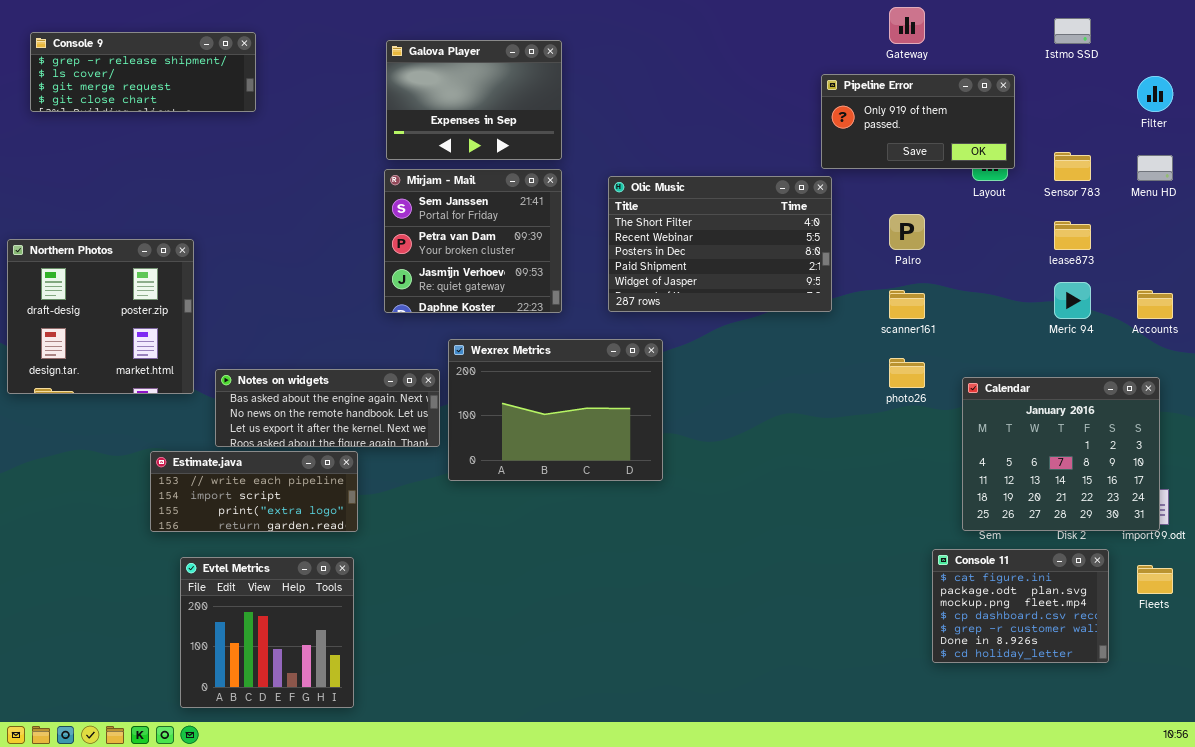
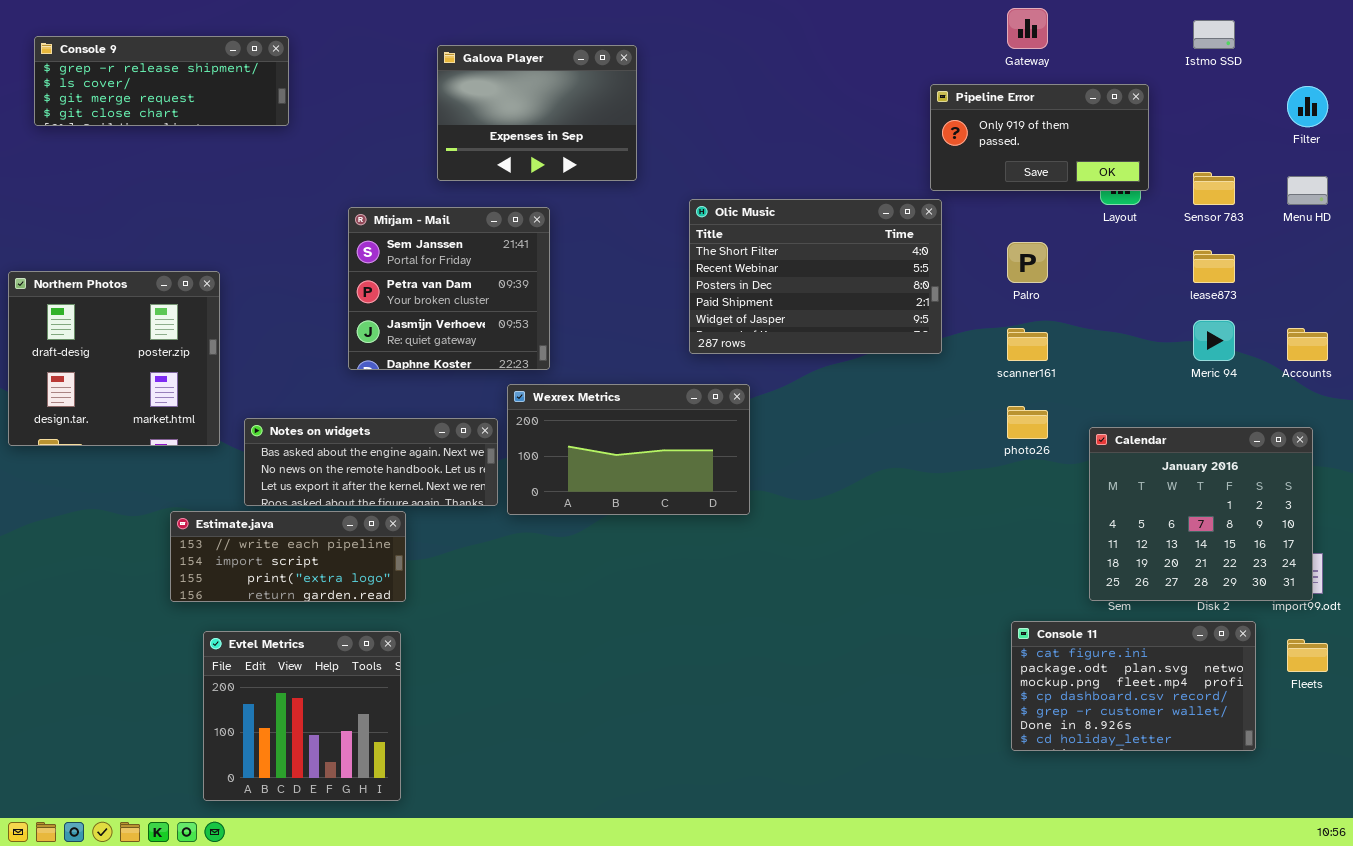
Mirjam - Mail: [384,169,562,313] -> [348,207,550,370], moved
Wexrex Metrics: [448,339,663,481] -> [507,384,750,515], resized
Console 11: [932,549,1109,663] -> [1011,621,1256,751], resized

